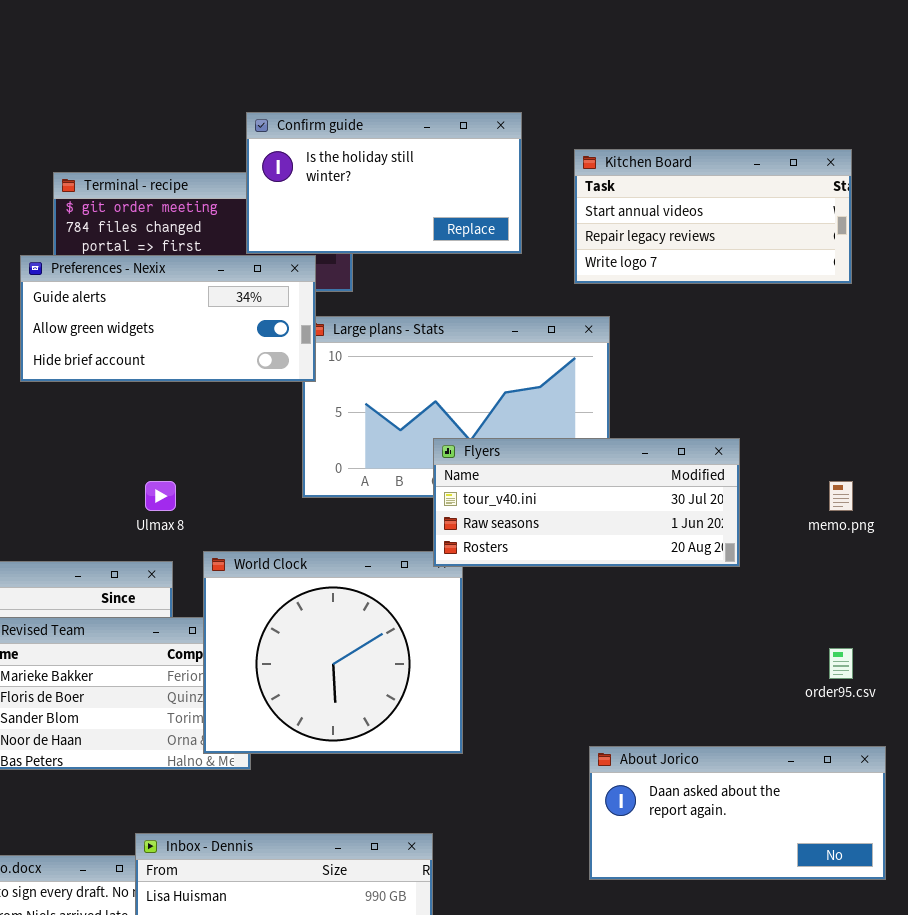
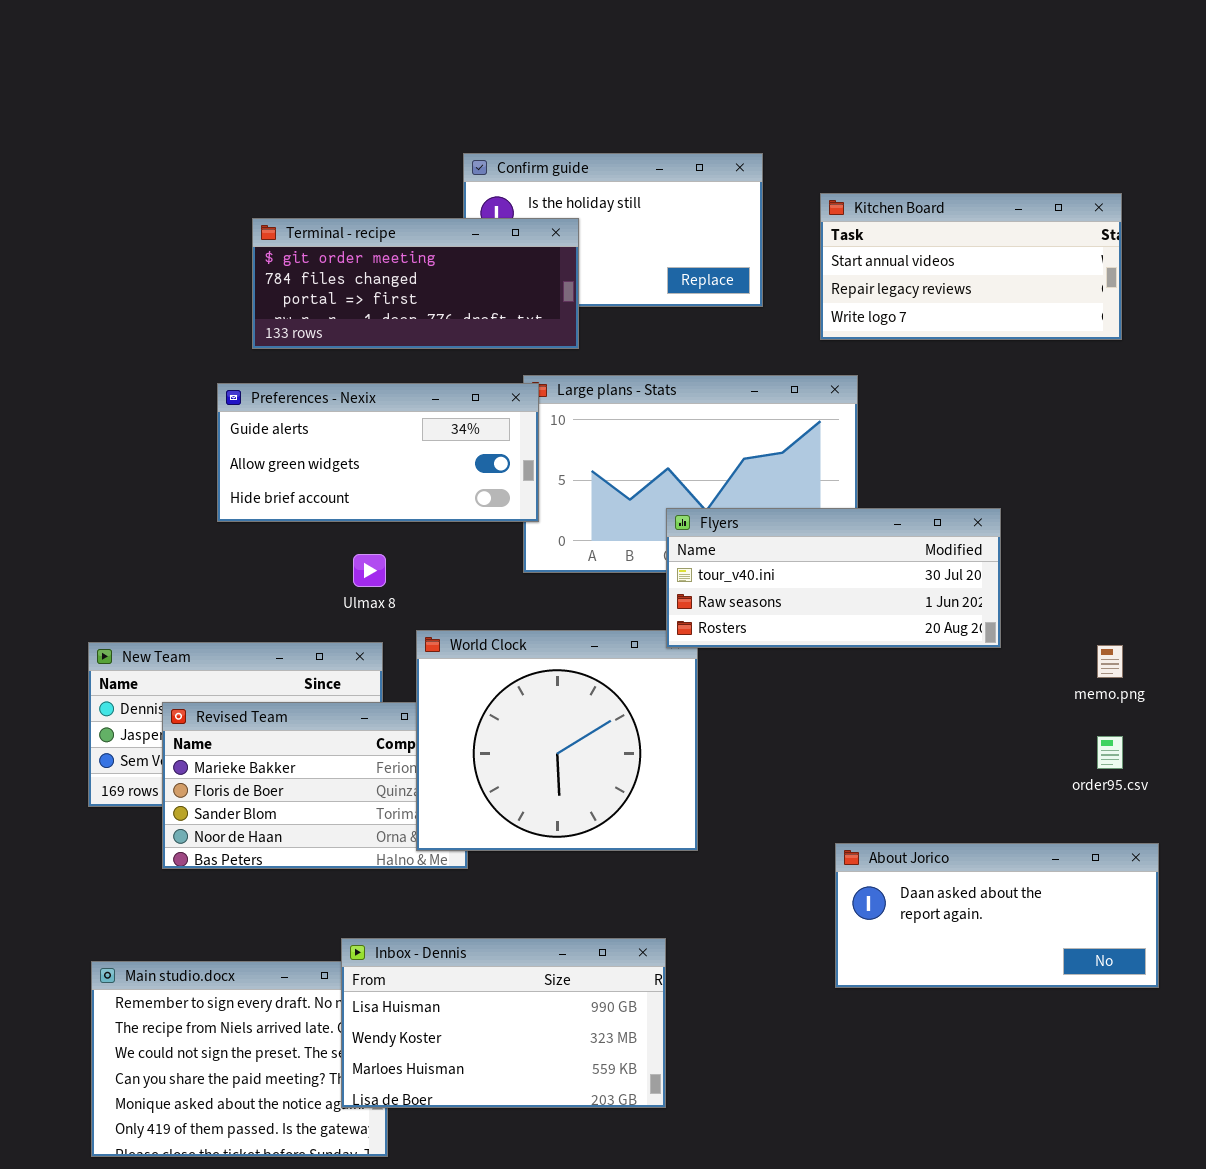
Terminal - recipe: [53,172,353,292] -> [252,218,579,349], raised
Preferences - Nexix: [20,255,316,382] -> [217,383,539,522], moved
memo.png: [829,481,853,511] -> [1097,645,1123,678], moved

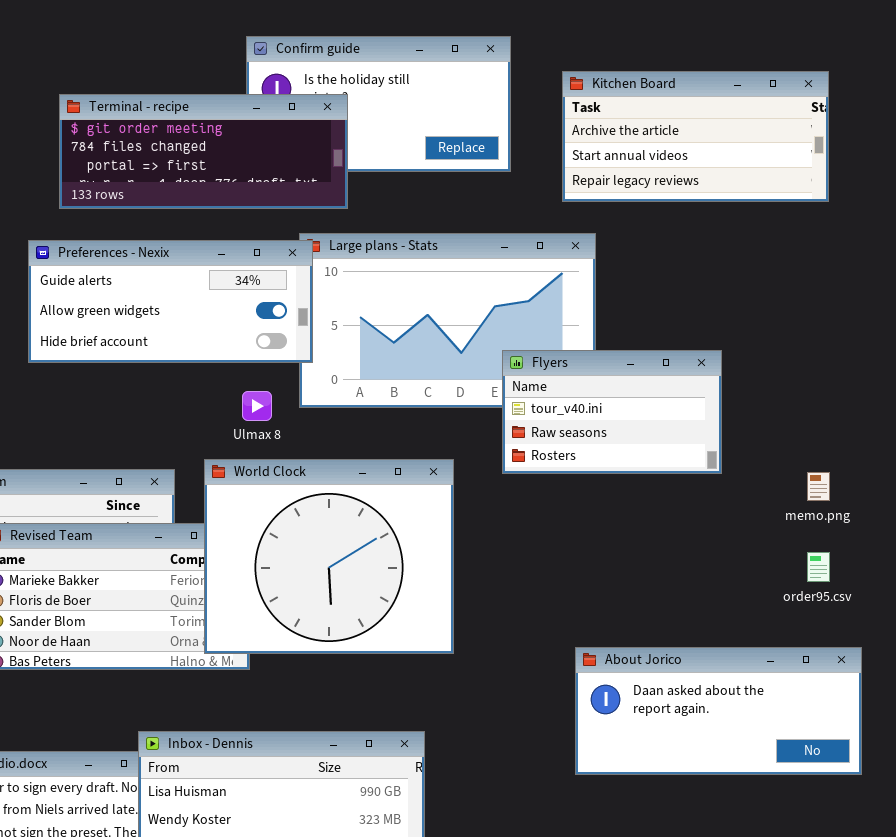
Kitchen Board: [820,193,1122,340] -> [562,71,829,202], scrolled up 1 row
Flyers: [666,508,1001,648] -> [502,350,722,474], resized
Ulmax 8: [353,554,386,587] -> [242,391,272,421], moved

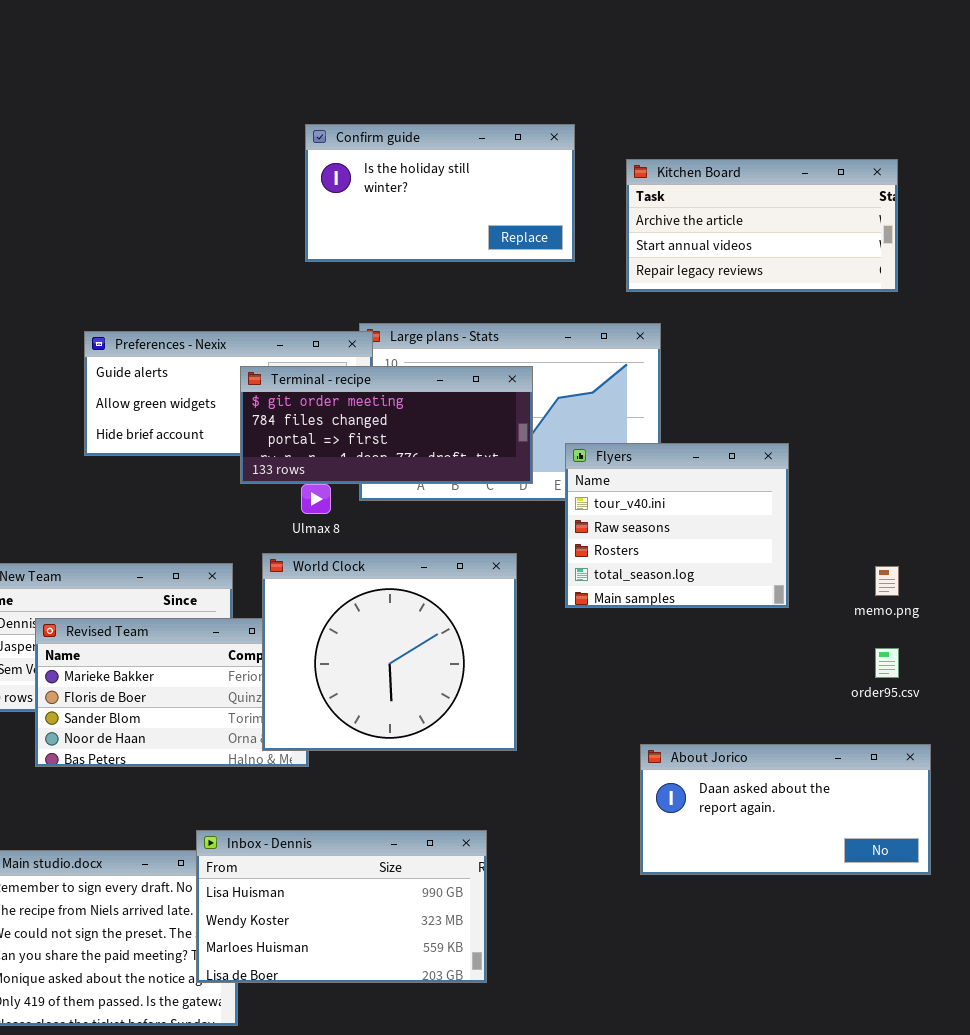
Terminal - recipe: [59,94,348,209] -> [240,366,533,484], moved
Flyers: [502,350,722,474] -> [565,443,789,608], resized

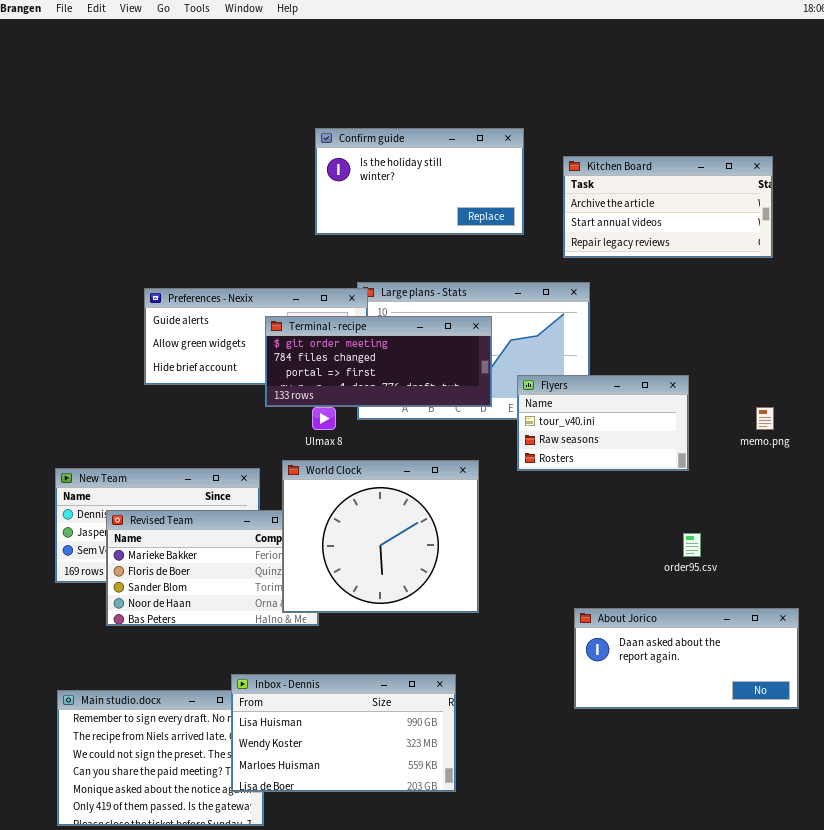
Flyers: [565,443,789,608] -> [517,375,689,471], resized
memo.png: [875,566,899,596] -> [756,407,774,430], moved
order95.csv: [875,648,899,678] -> [683,533,701,557], moved

